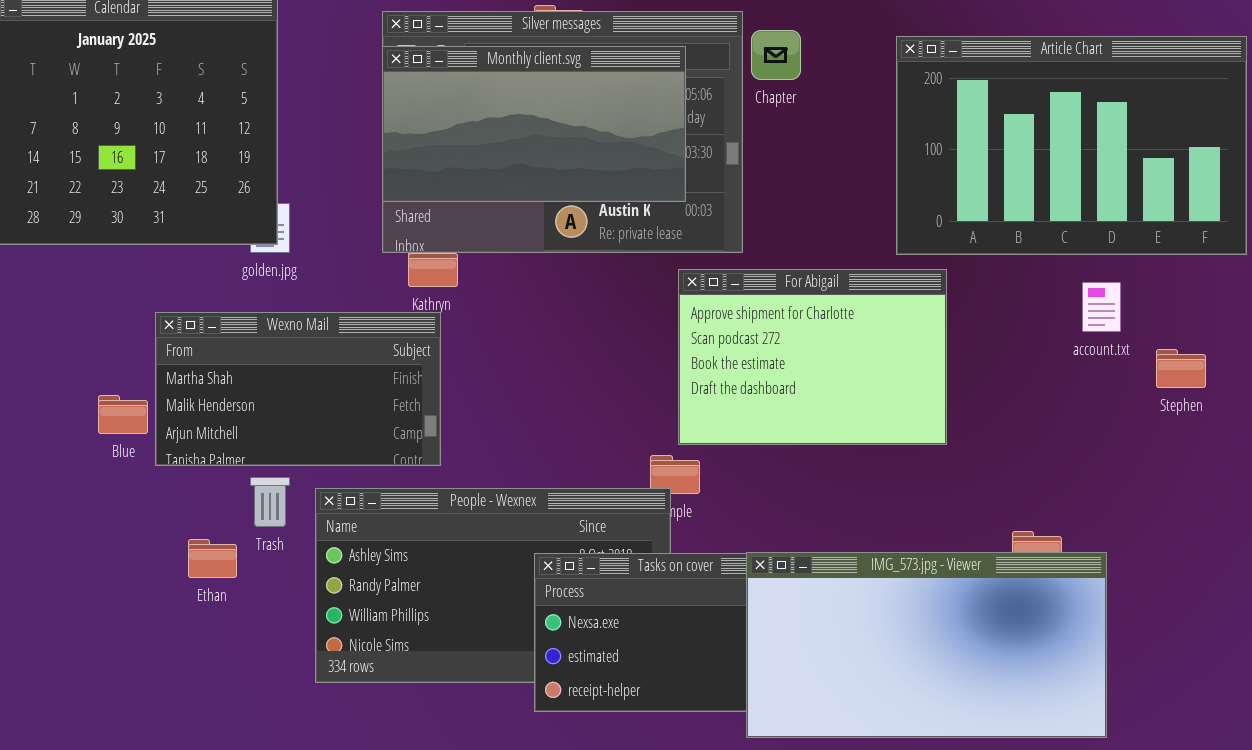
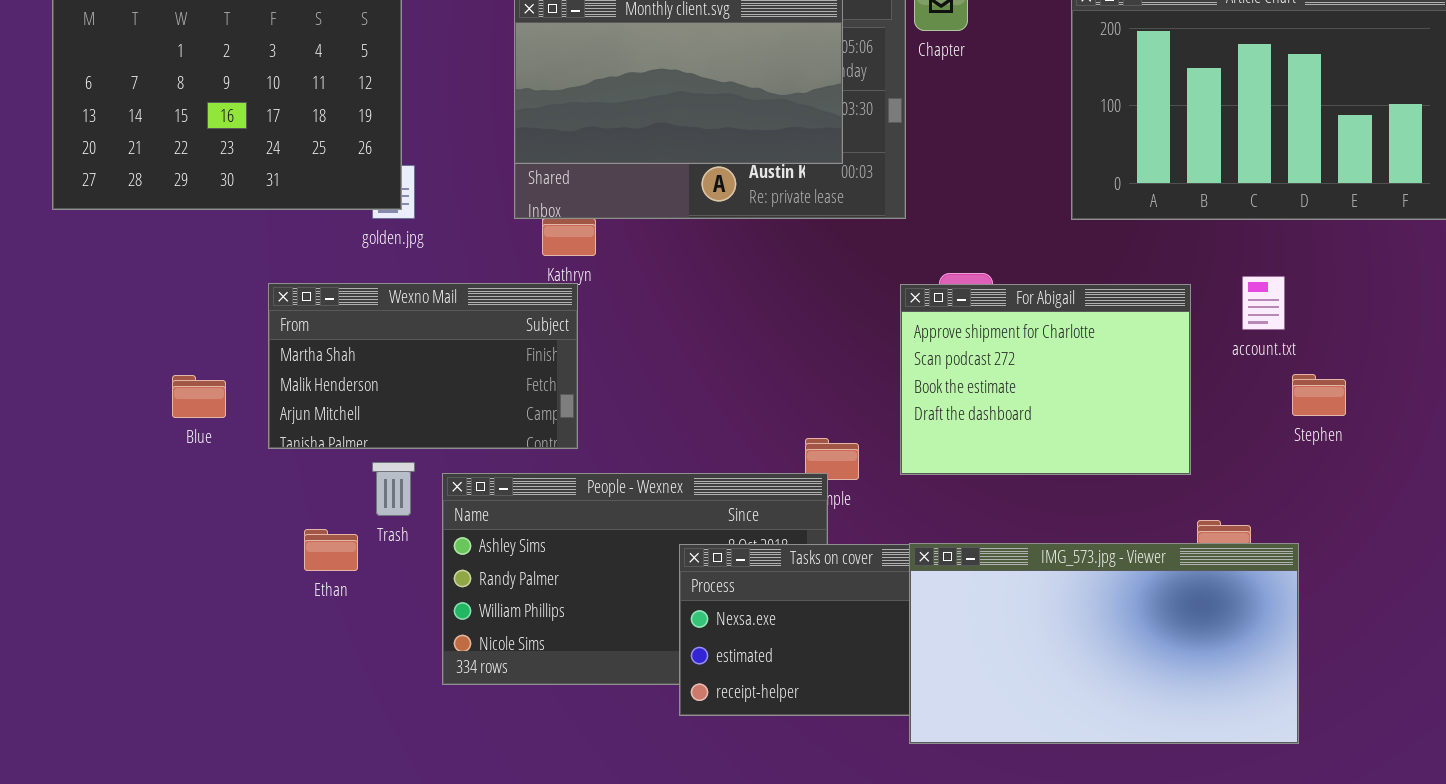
For Abigail: [678,269,947,445] -> [900,284,1191,475], moved
account.txt: [1082,282,1121,332] -> [1242,276,1285,330], moved
Stephen: [1156,349,1206,388] -> [1292,374,1346,416], moved
Blue: [98,395,148,434] -> [172,375,226,418], moved

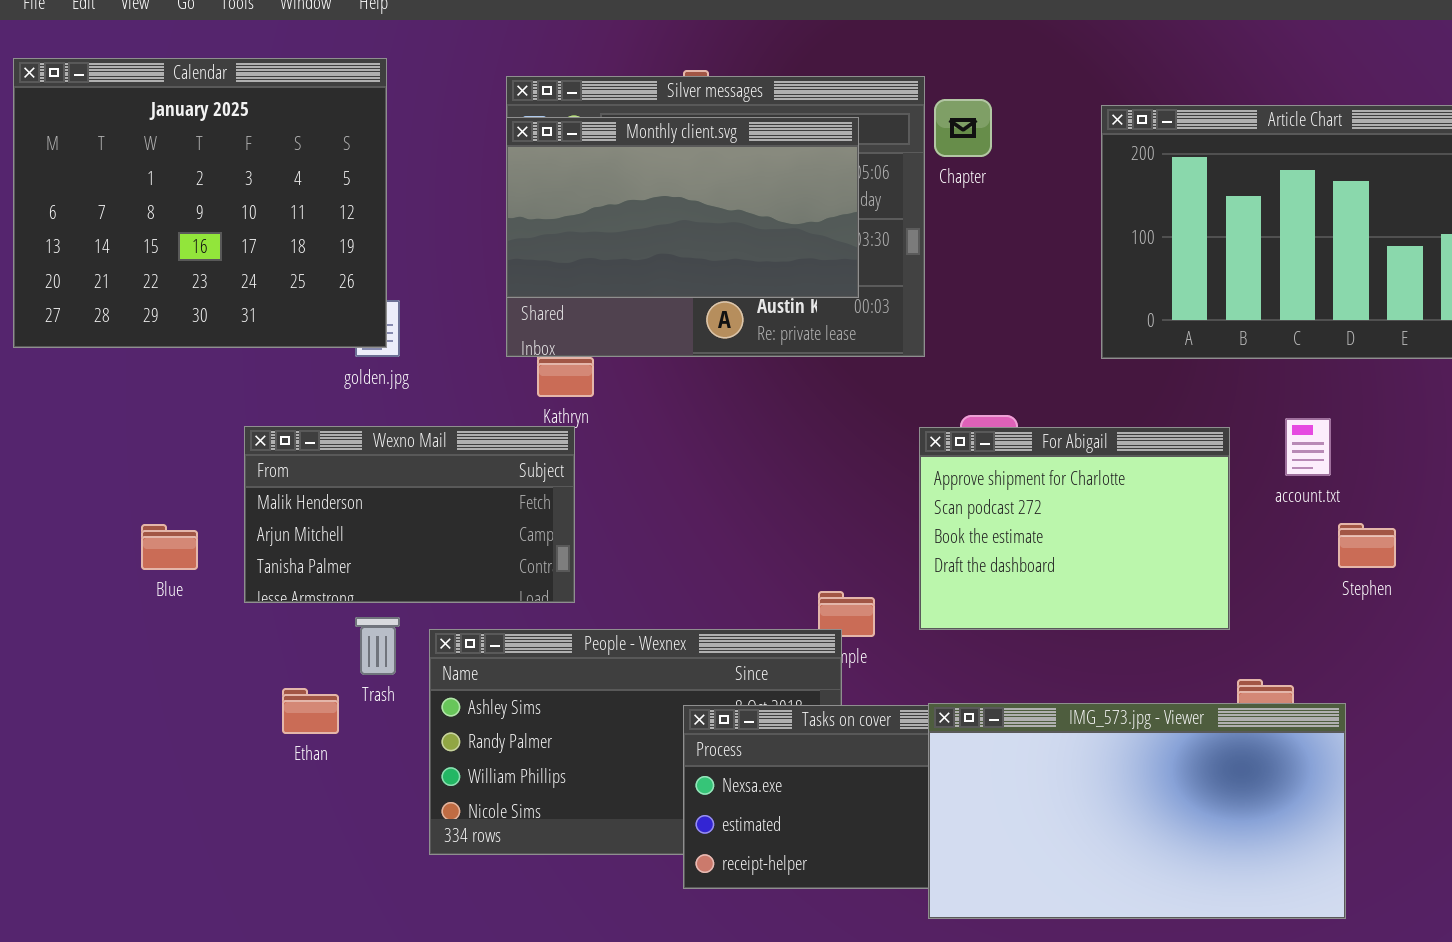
Wexno Mail: [268,283,578,449] -> [244,426,575,603], scrolled down 1 row

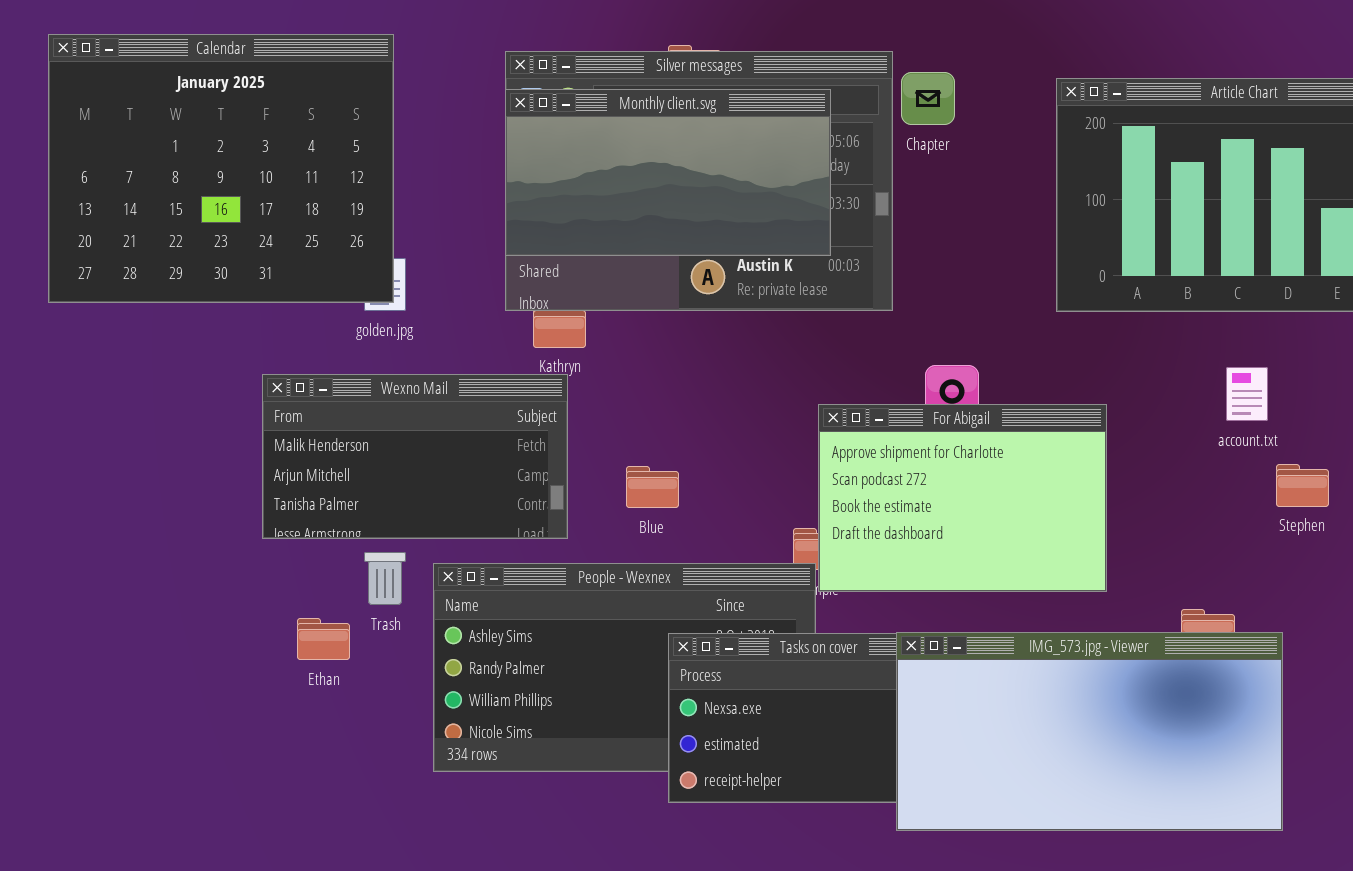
For Abigail: [919,427,1230,630] -> [818,404,1107,592], moved
Blue: [141,524,198,570] -> [626,466,679,508], moved

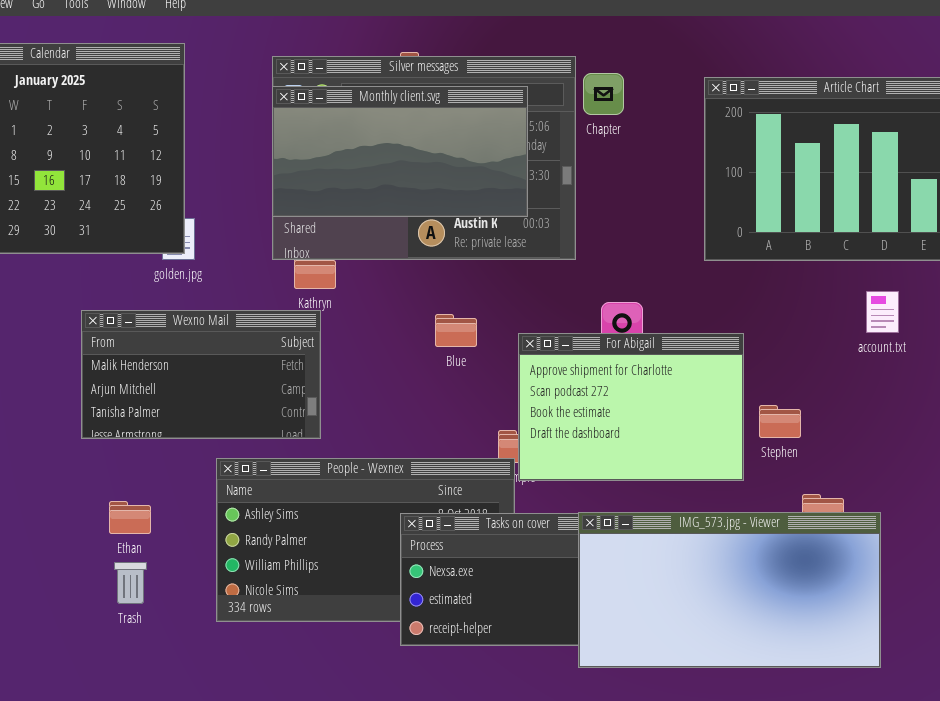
account.txt: [1226,367,1268,421] -> [866,291,899,333], moved
Stephen: [1276,464,1329,507] -> [759,405,801,438], moved
Blue: [626,466,679,508] -> [435,314,477,347], moved
Trash: [364,552,406,605] -> [114,562,147,604], moved

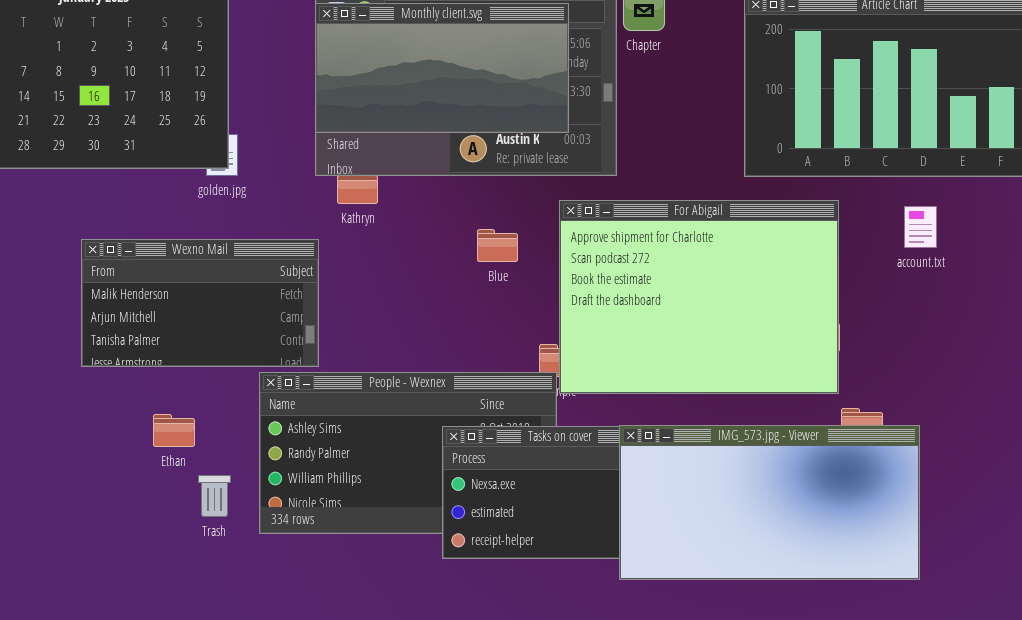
Wexno Mail: [81,310,321,439] -> [81,239,319,367], moved
For Abigail: [518,333,744,481] -> [559,200,839,394], resized
Trash: [114,562,147,604] -> [198,475,231,517], moved

